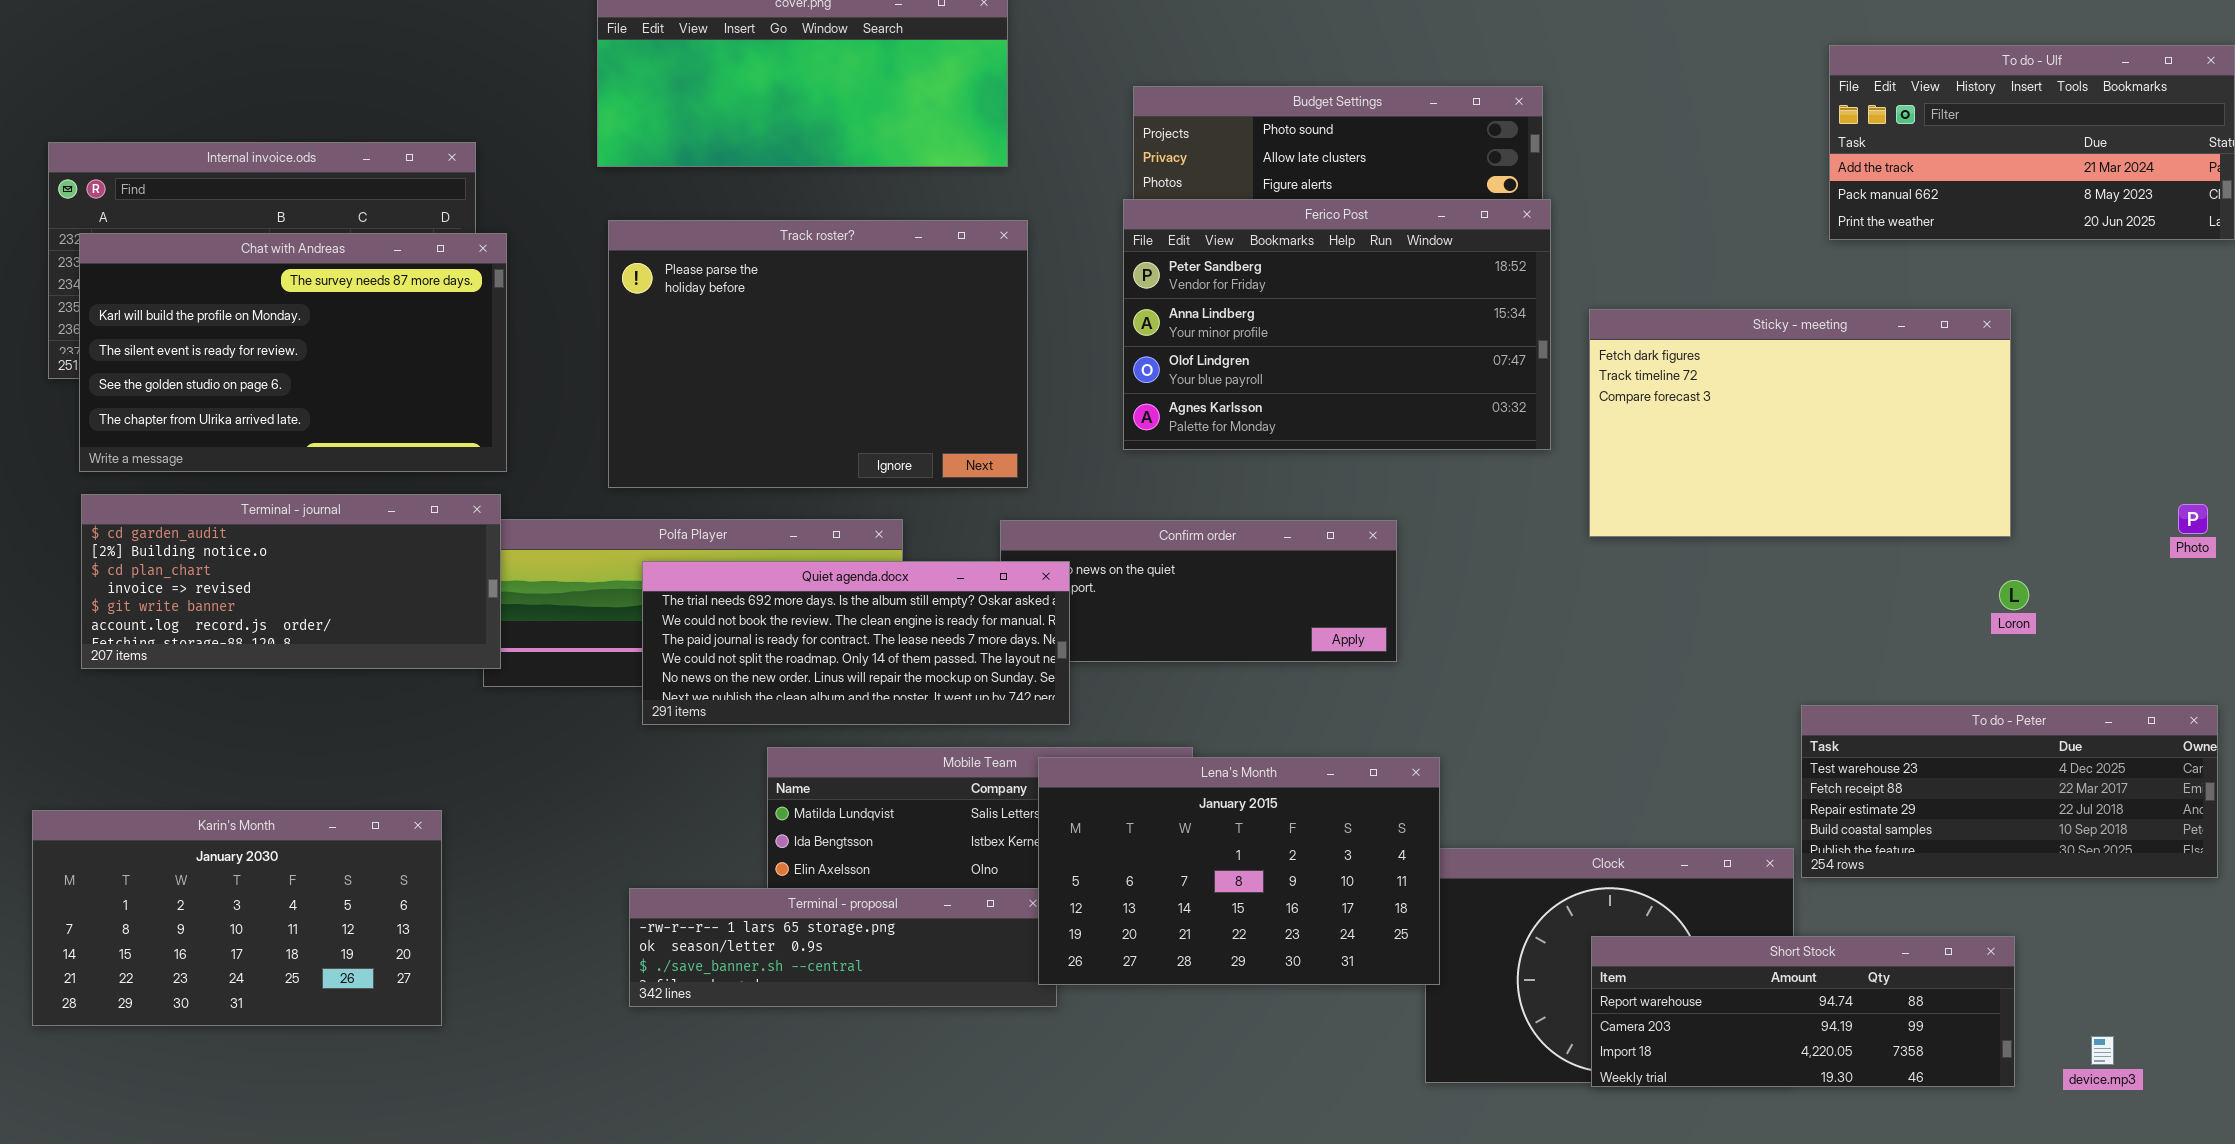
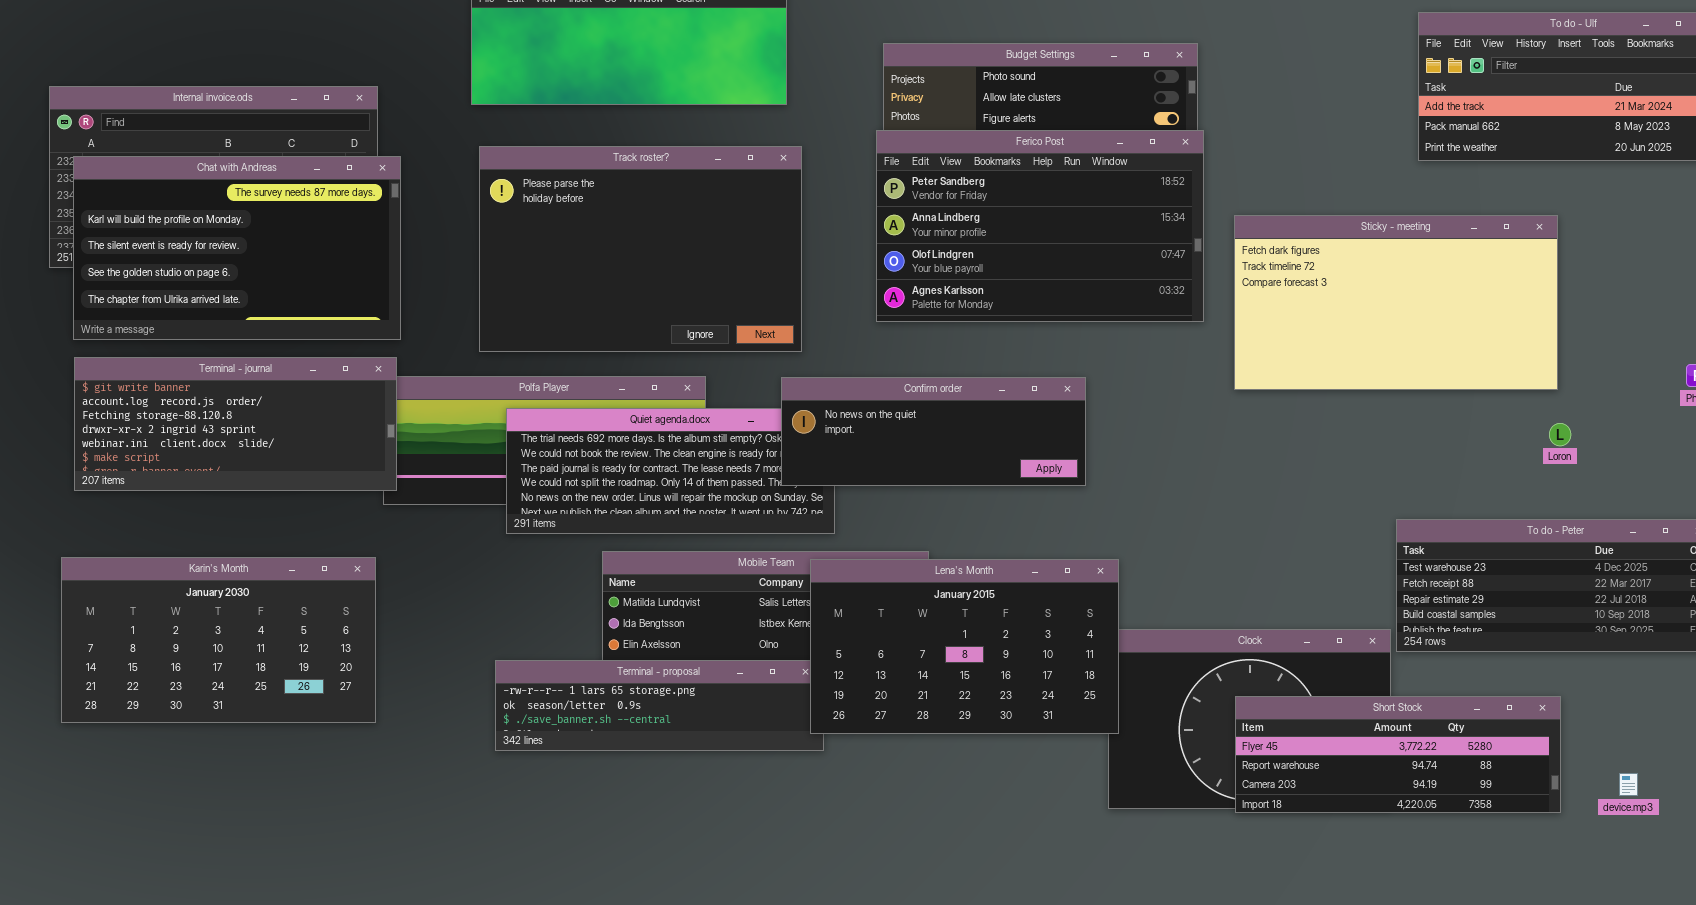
Terminal - journal: [81,494,501,669] -> [74,357,397,491], scrolled down 4 rows
Confirm order: [1000,520,1397,662] -> [781,377,1086,486], raised
Karin's Month: [32,810,442,1026] -> [61,557,376,723], moved
Short Stock: [1591,936,2015,1087] -> [1235,696,1561,813], scrolled up 1 row

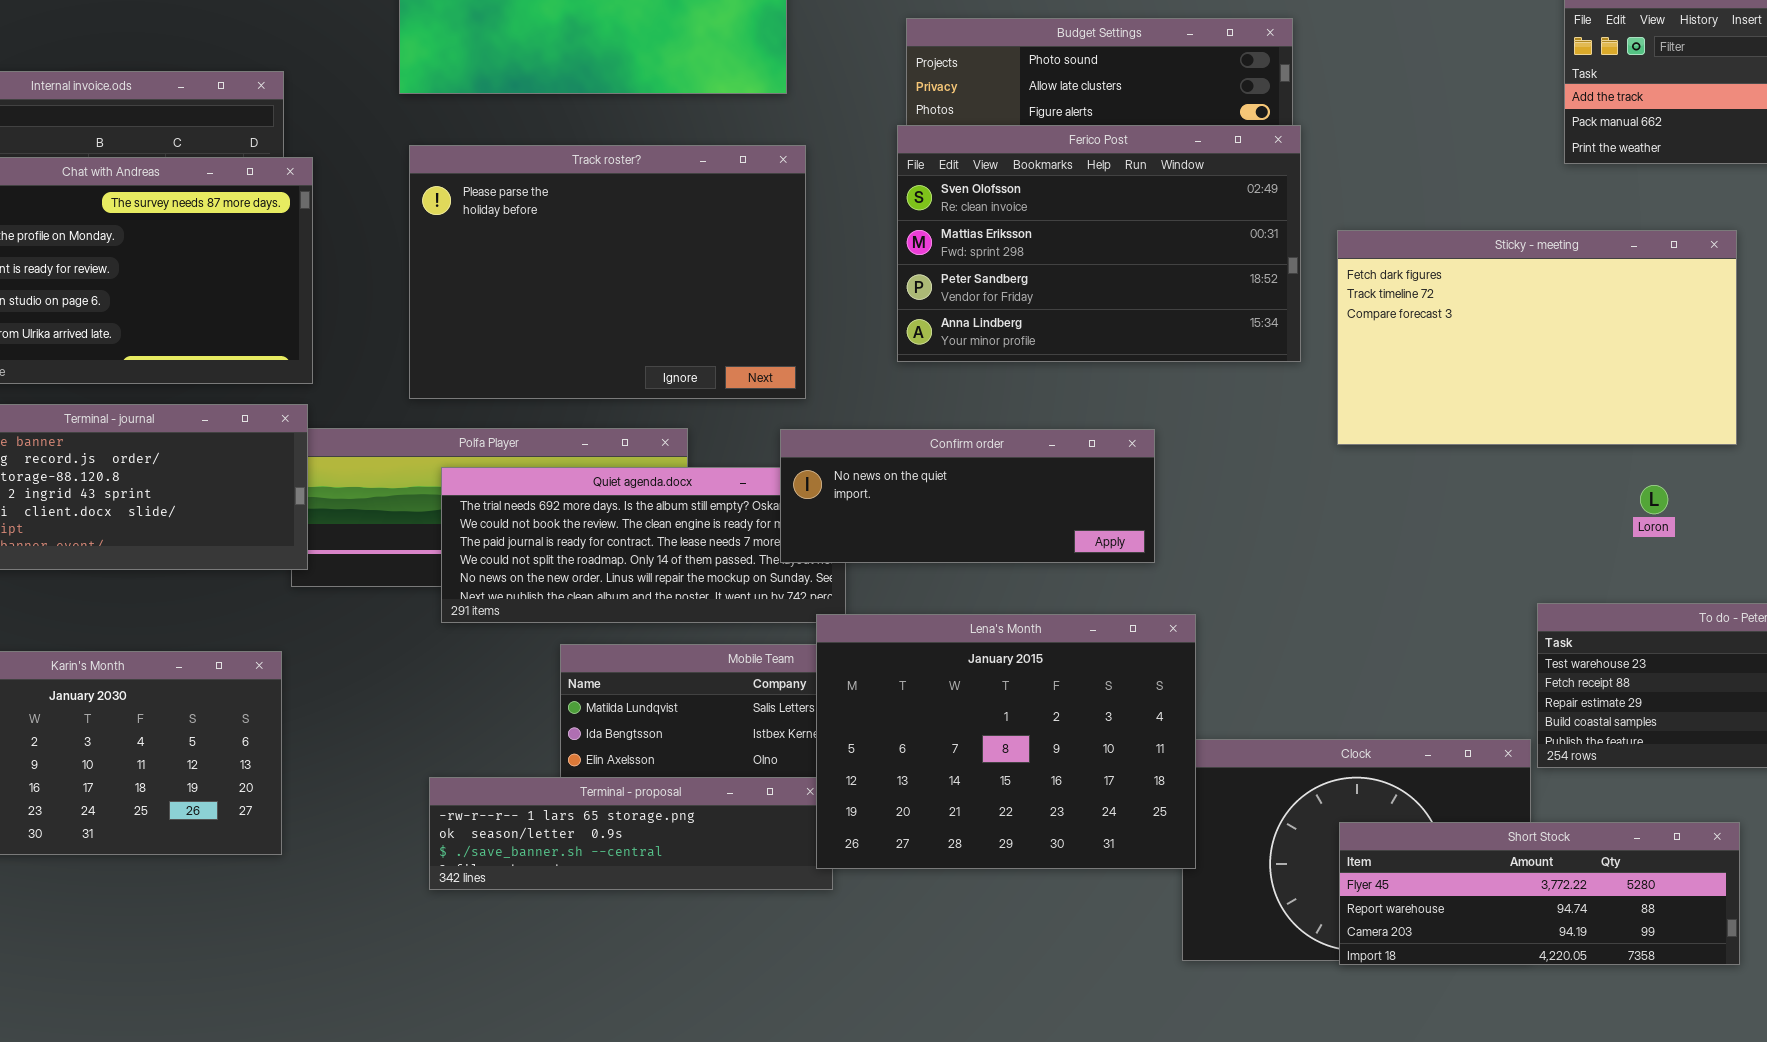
Ferico Post: [876,130,1204,322] -> [897,125,1301,362], scrolled up 2 rows
Loron: [1549,423,1571,446] -> [1640,485,1668,514], moved
Lena's Month: [810,559,1119,734] -> [816,614,1196,869], resized

